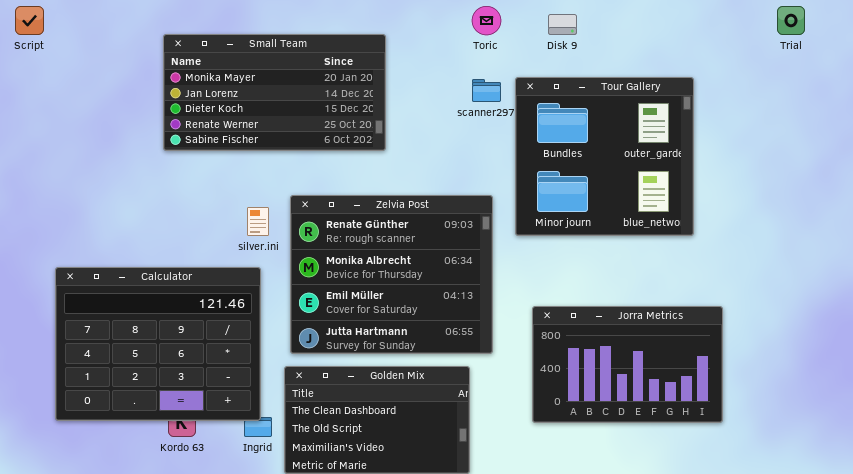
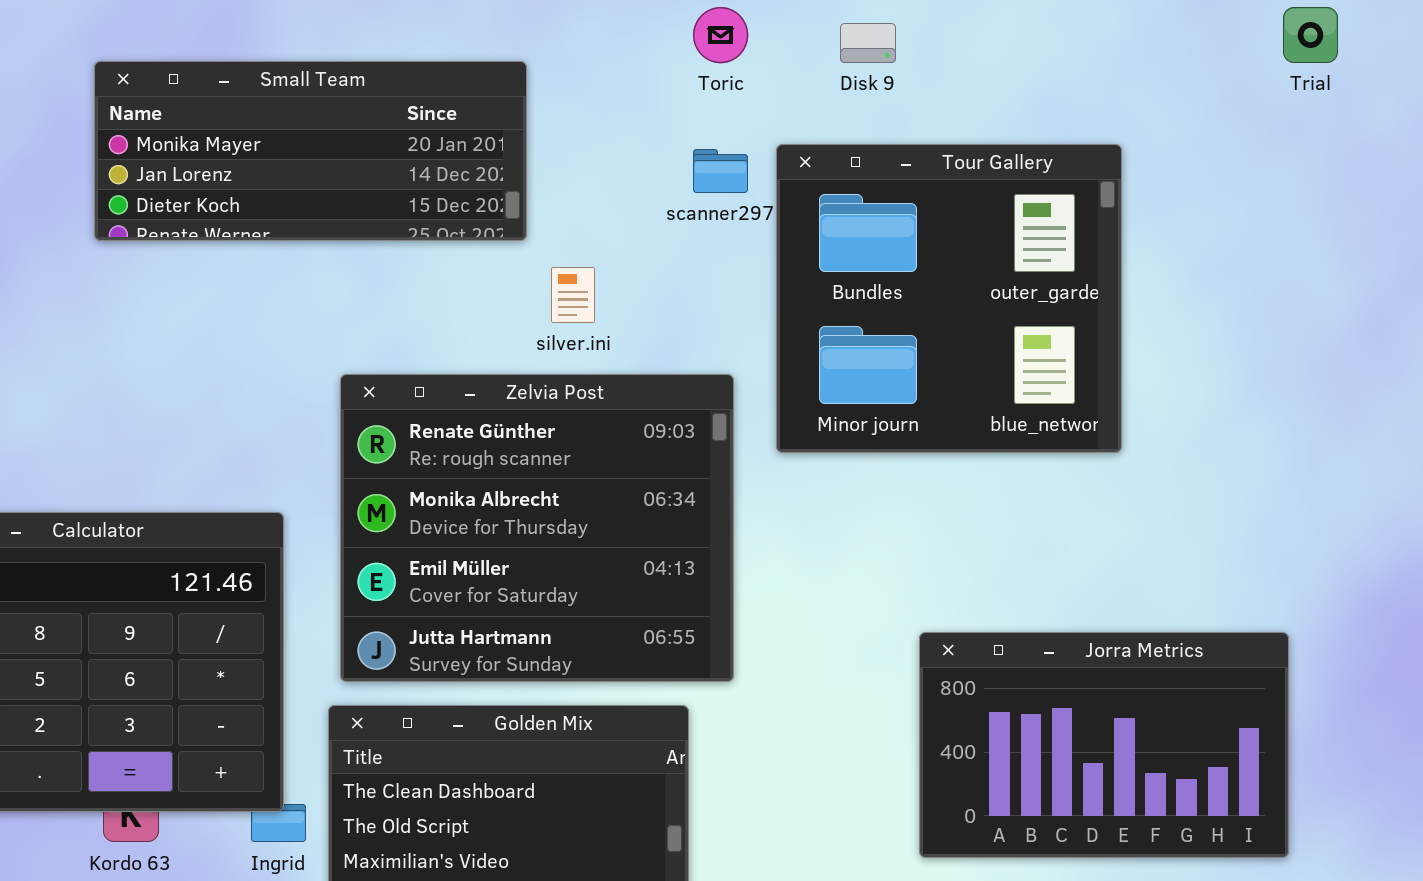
Small Team: [163,34,386,151] -> [94,61,527,241], resized
silver.ini: [247,207,269,236] -> [551,267,595,323], moved
Jorra Metrics: [532,306,723,423] -> [919,632,1289,858], moved

